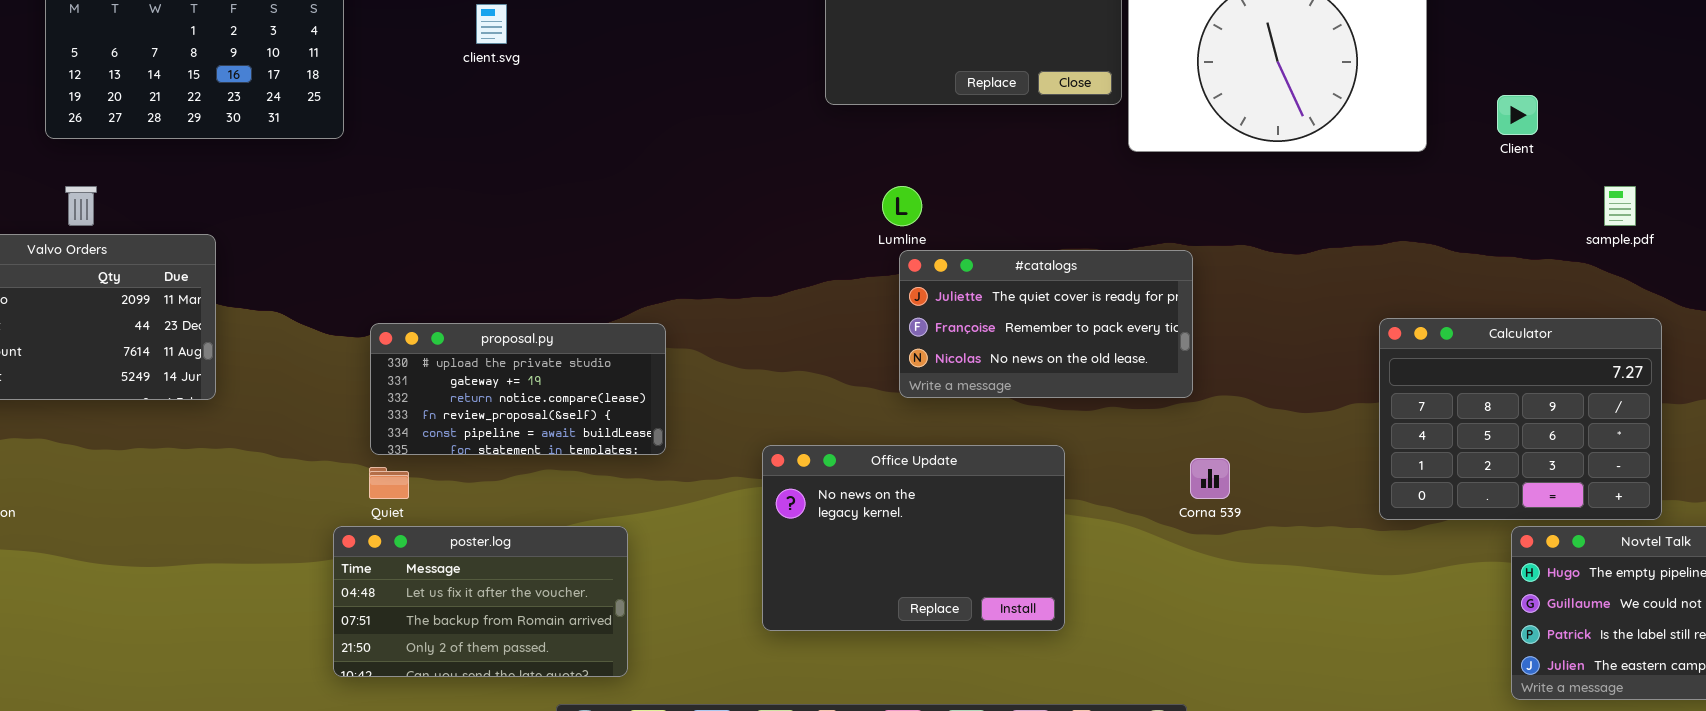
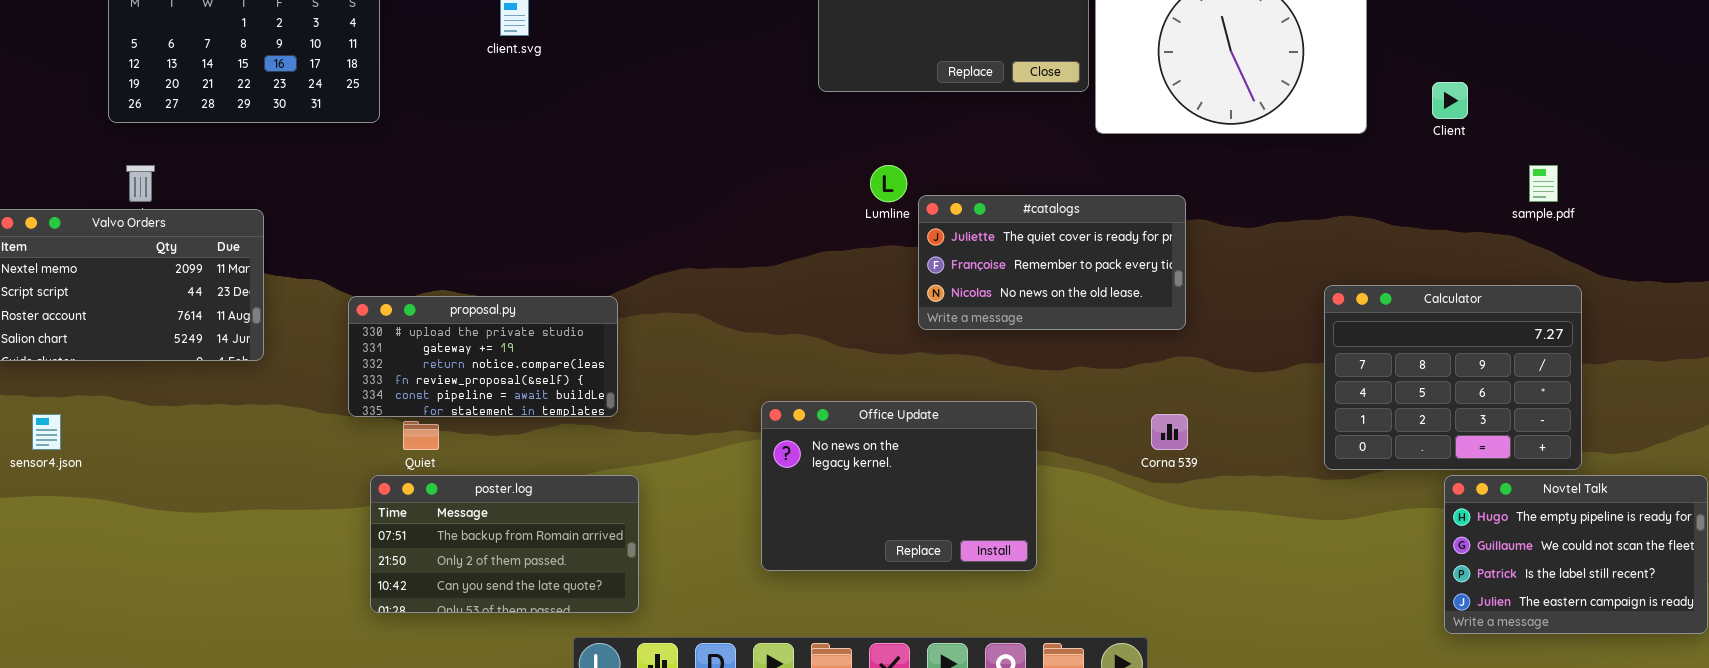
#catalogs: [899,250,1193,398] -> [918,195,1186,330], moved
proposal.py: [370,323,666,455] -> [348,296,618,417], moved
poster.log: [333,526,628,677] -> [370,475,639,613], scrolled down 1 row

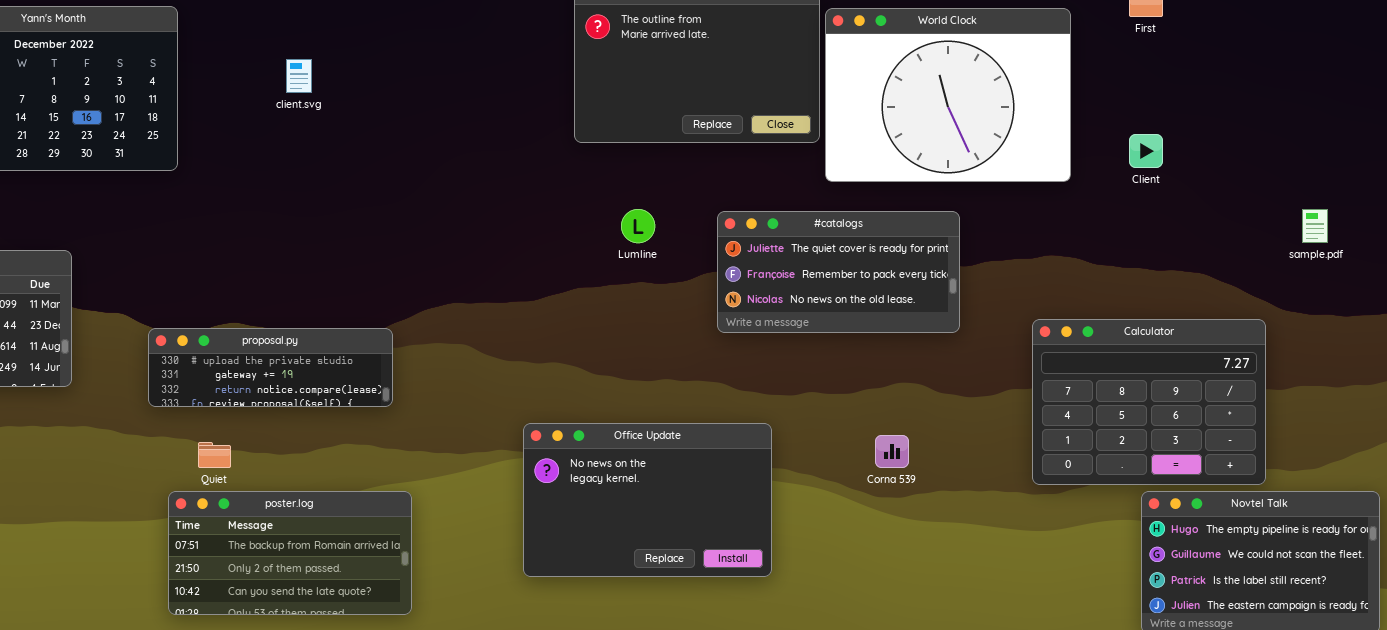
sample.pdf: [1529,165,1558,202] -> [1302,209,1328,243], moved
#catalogs: [918,195,1186,330] -> [717,211,960,333], moved
proposal.py: [348,296,618,417] -> [148,328,393,407], resized

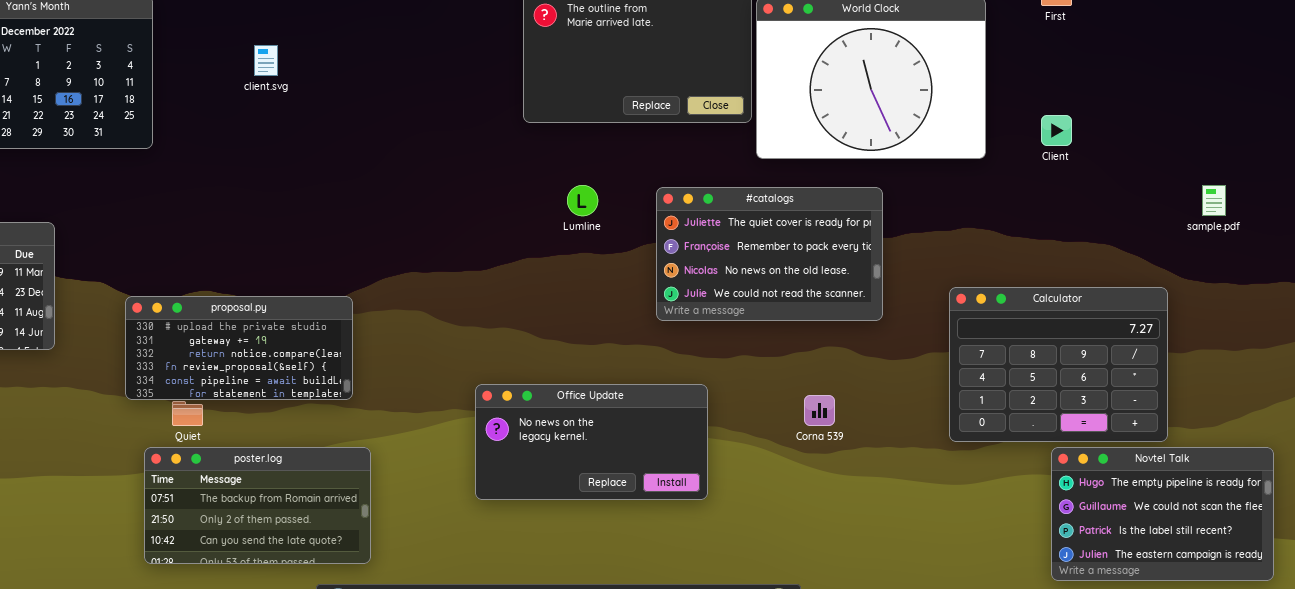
#catalogs: [717,211,960,333] -> [656,187,883,321], resized
proposal.py: [148,328,393,407] -> [125,296,353,400], resized
Office Update: [523,423,772,577] -> [475,384,708,500], resized

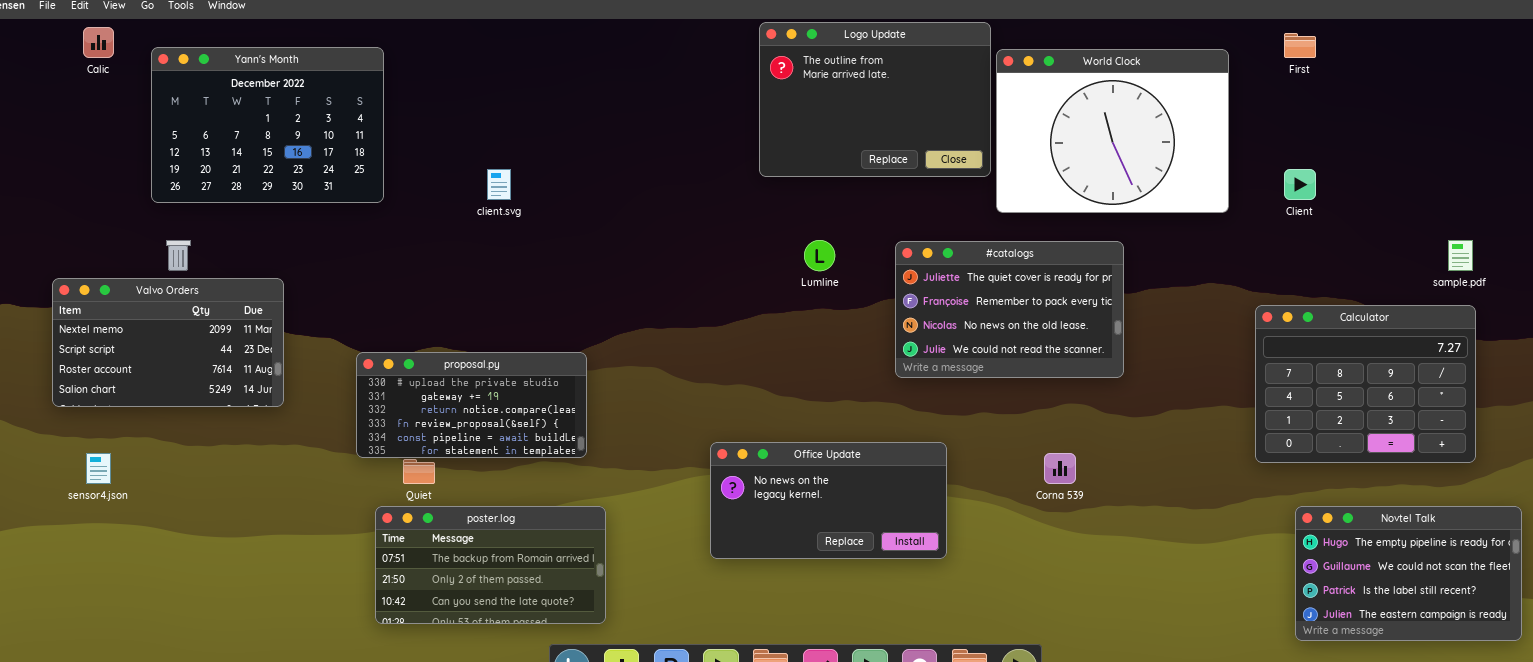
client.svg: [254,45,278,76] -> [487,169,511,200], moved
Calculator: [949,287,1168,442] -> [1255,305,1476,463], moved

